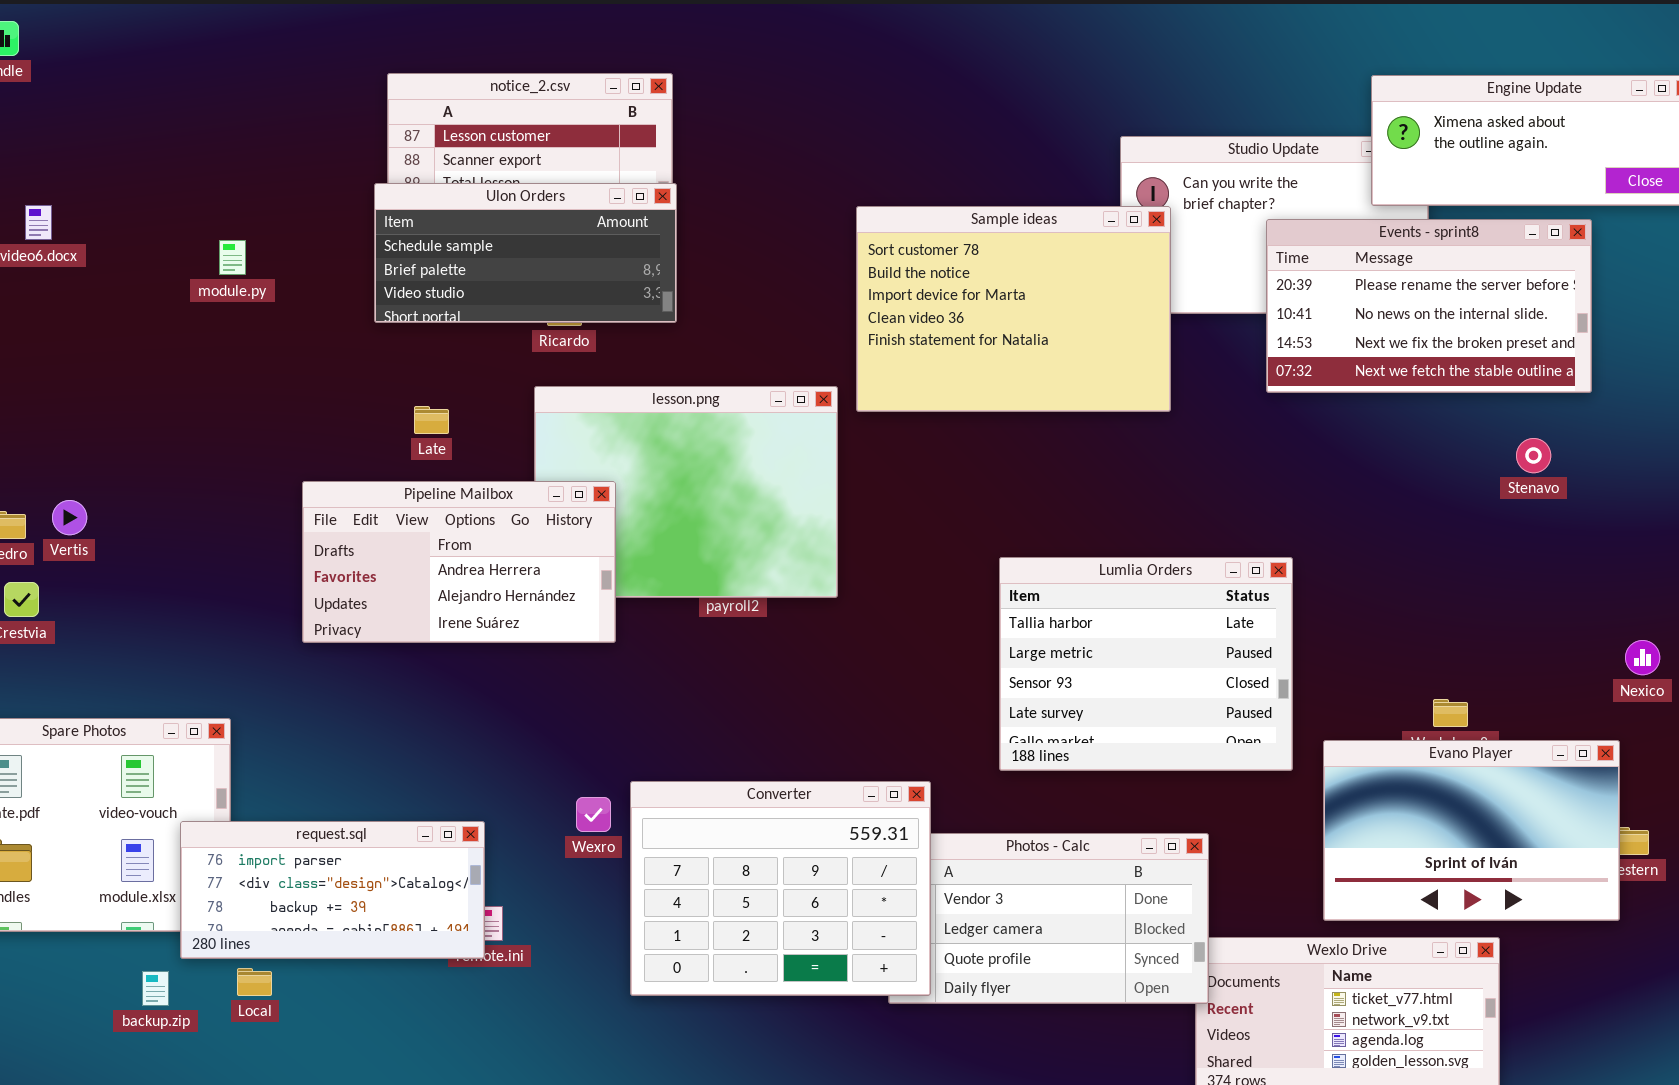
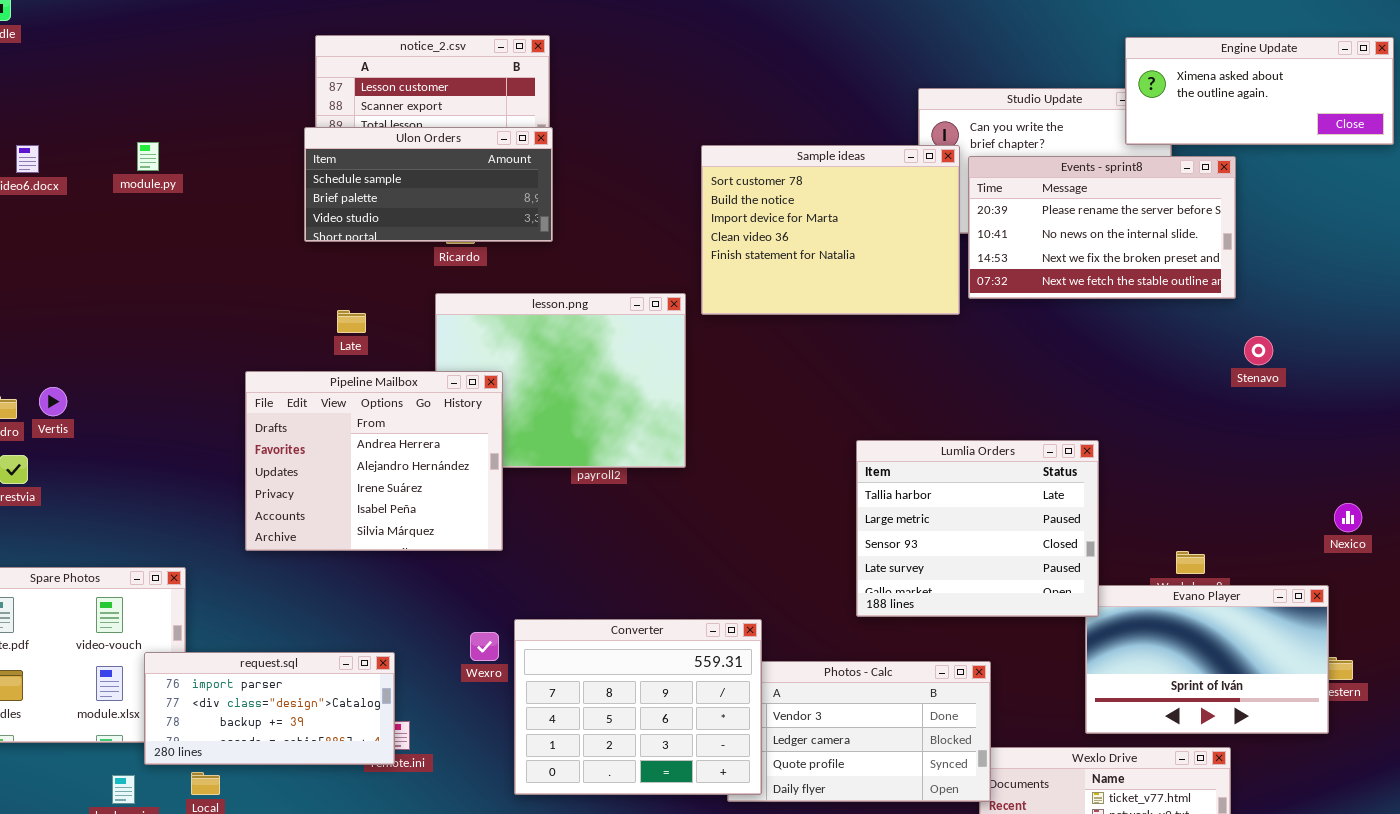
Events - sprint8: [1266,219,1592,393] -> [968,156,1236,299], moved
module.py: [219,240,246,275] -> [137,142,159,171], moved
Pipeline Mailbox: [302,481,616,643] -> [245,371,503,551], resized
Lumlia Orders: [999,557,1293,771] -> [856,440,1099,617], moved

